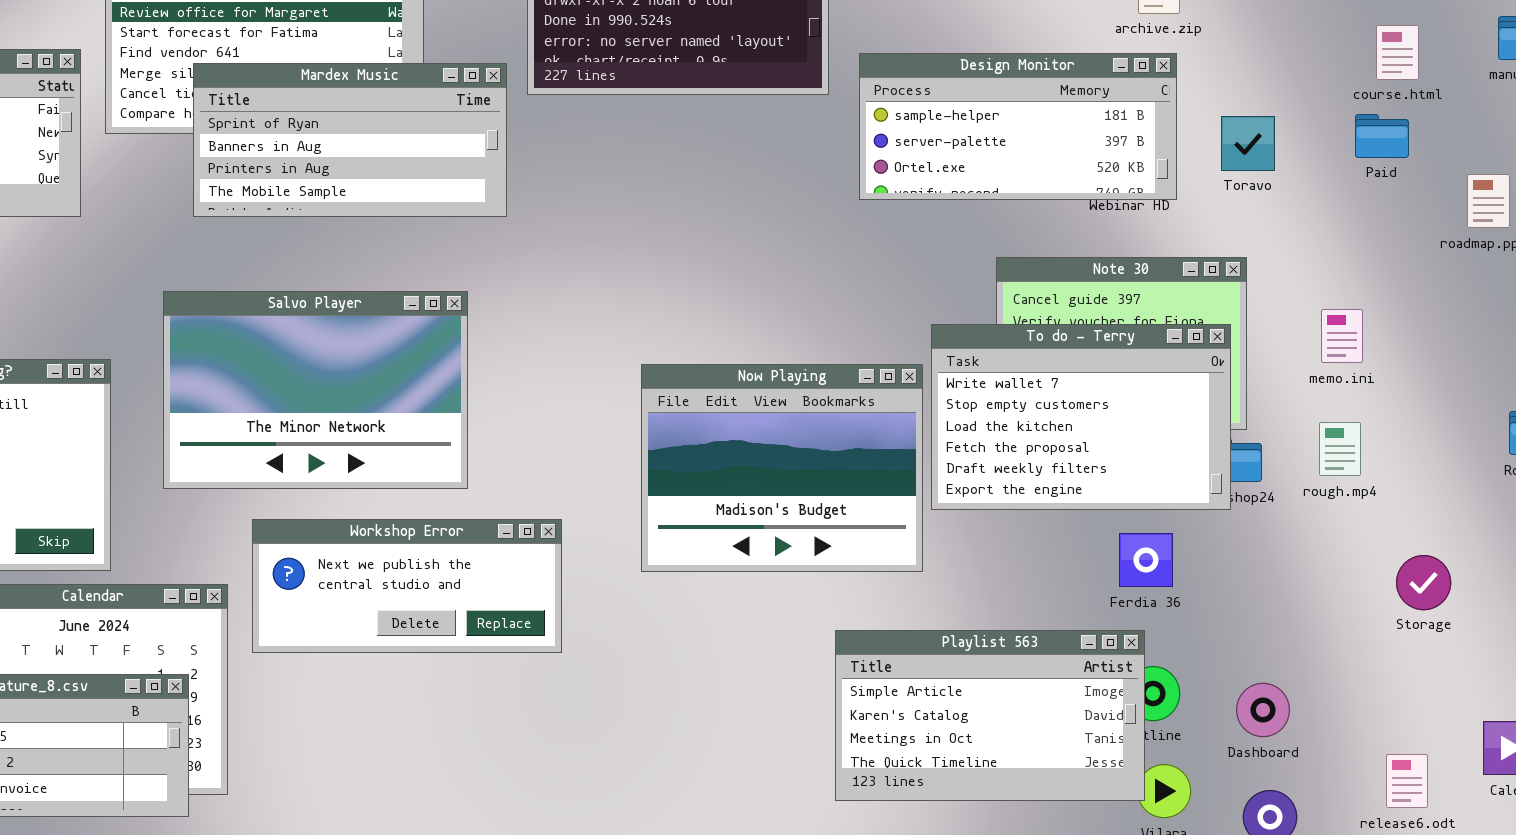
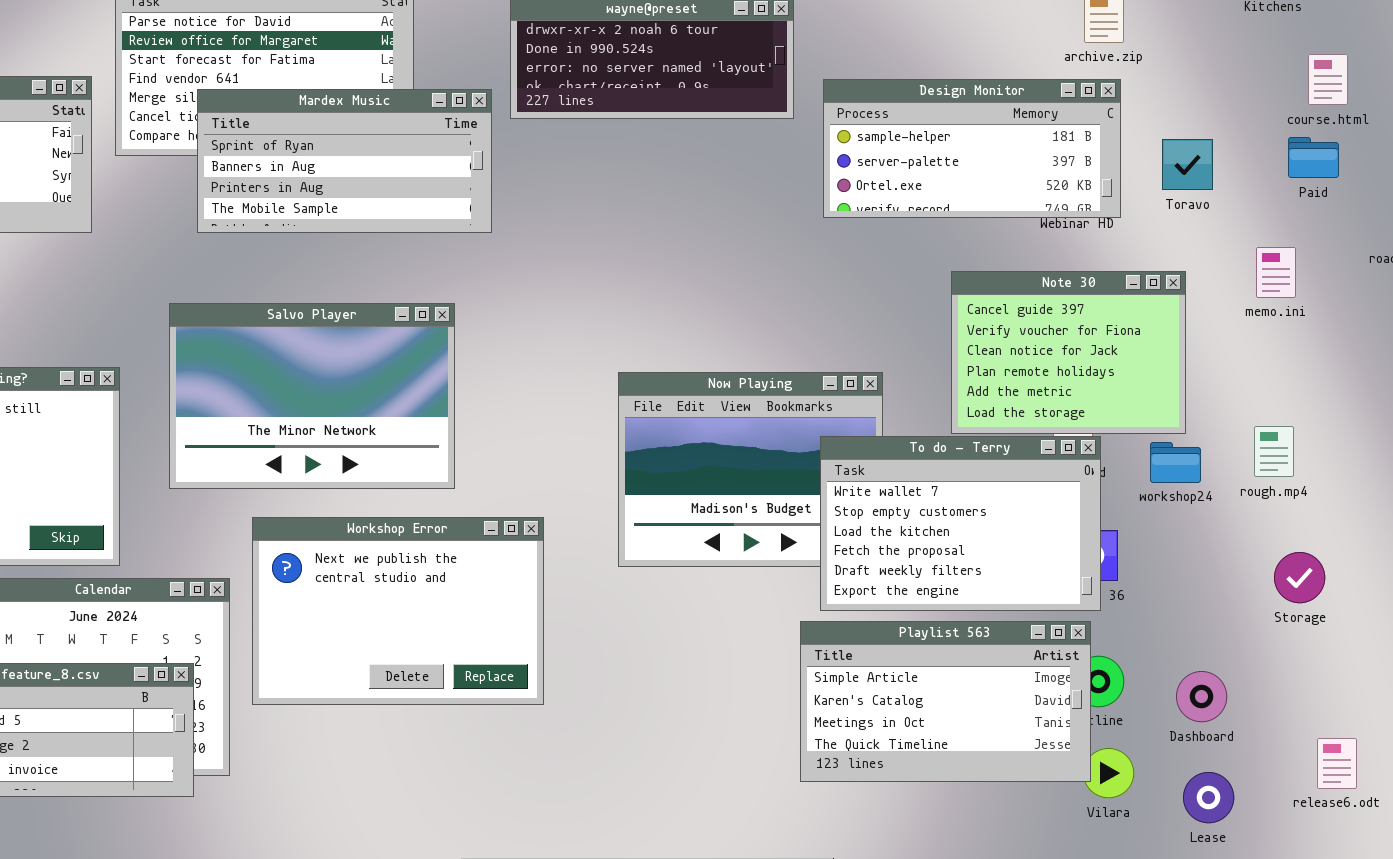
memo.ini: [1321,309,1363,363] -> [1256,247,1296,298], moved
To do - Terry: [931,324,1231,510] -> [820,436,1101,611], moved
Workshop Error: [252,519,562,653] -> [252,517,544,705], resized
Storage: [1396,555,1451,610] -> [1274,552,1325,603], moved

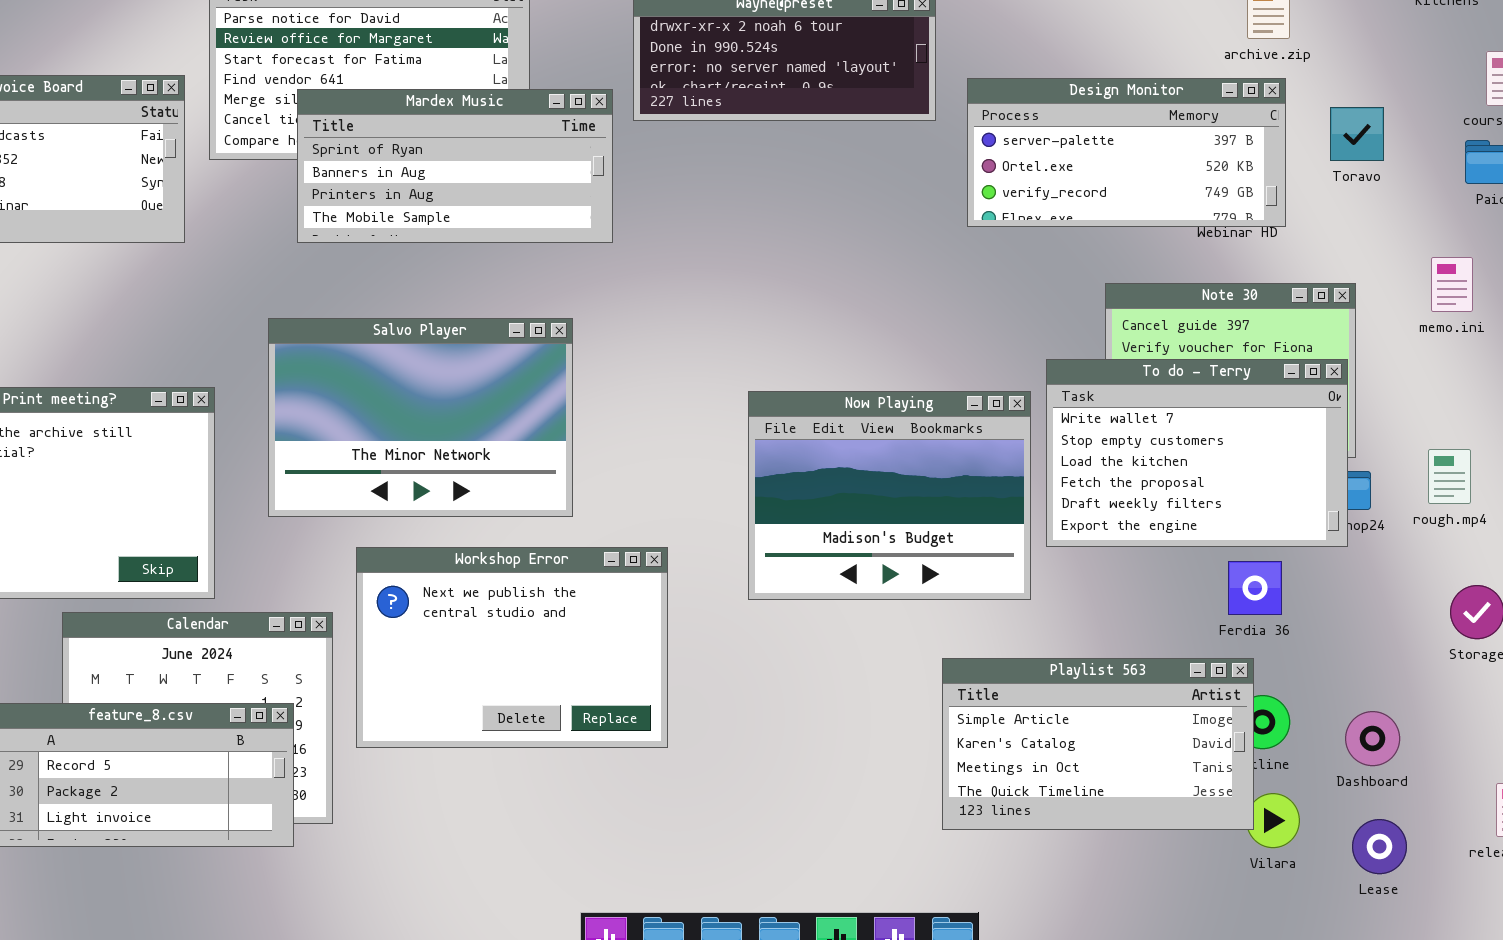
Design Monitor: [823,79,1121,218] -> [967,78,1286,227], scrolled down 1 row
Toravo: [1162,139,1213,190] -> [1330,107,1384,161], moved
To do - Terry: [820,436,1101,611] -> [1046,359,1348,547], moved

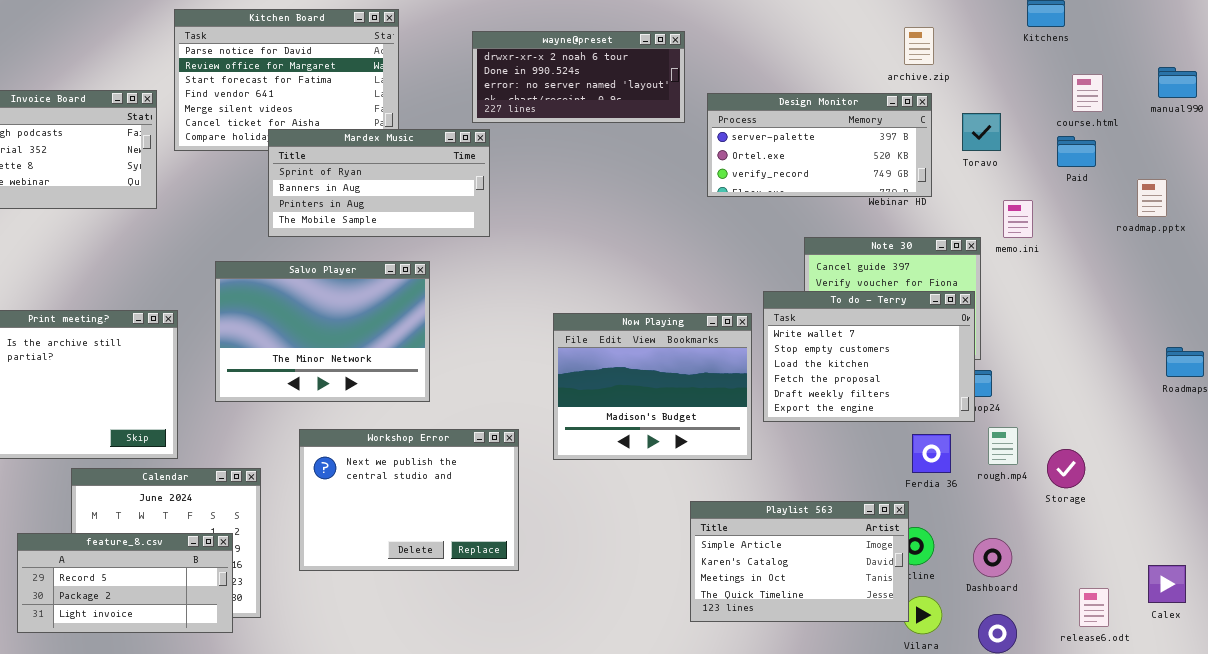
Mardex Music: [297,89,613,243] -> [268,129,490,237], moved
memo.ini: [1431,257,1473,312] -> [1003,200,1033,238], moved
rough.mp4: [1428,449,1471,504] -> [988,427,1018,465], moved
Workshop Error: [356,547,668,748] -> [299,429,519,571], moved
Ferdia 36: [1228,561,1282,615] -> [912,434,951,473], moved

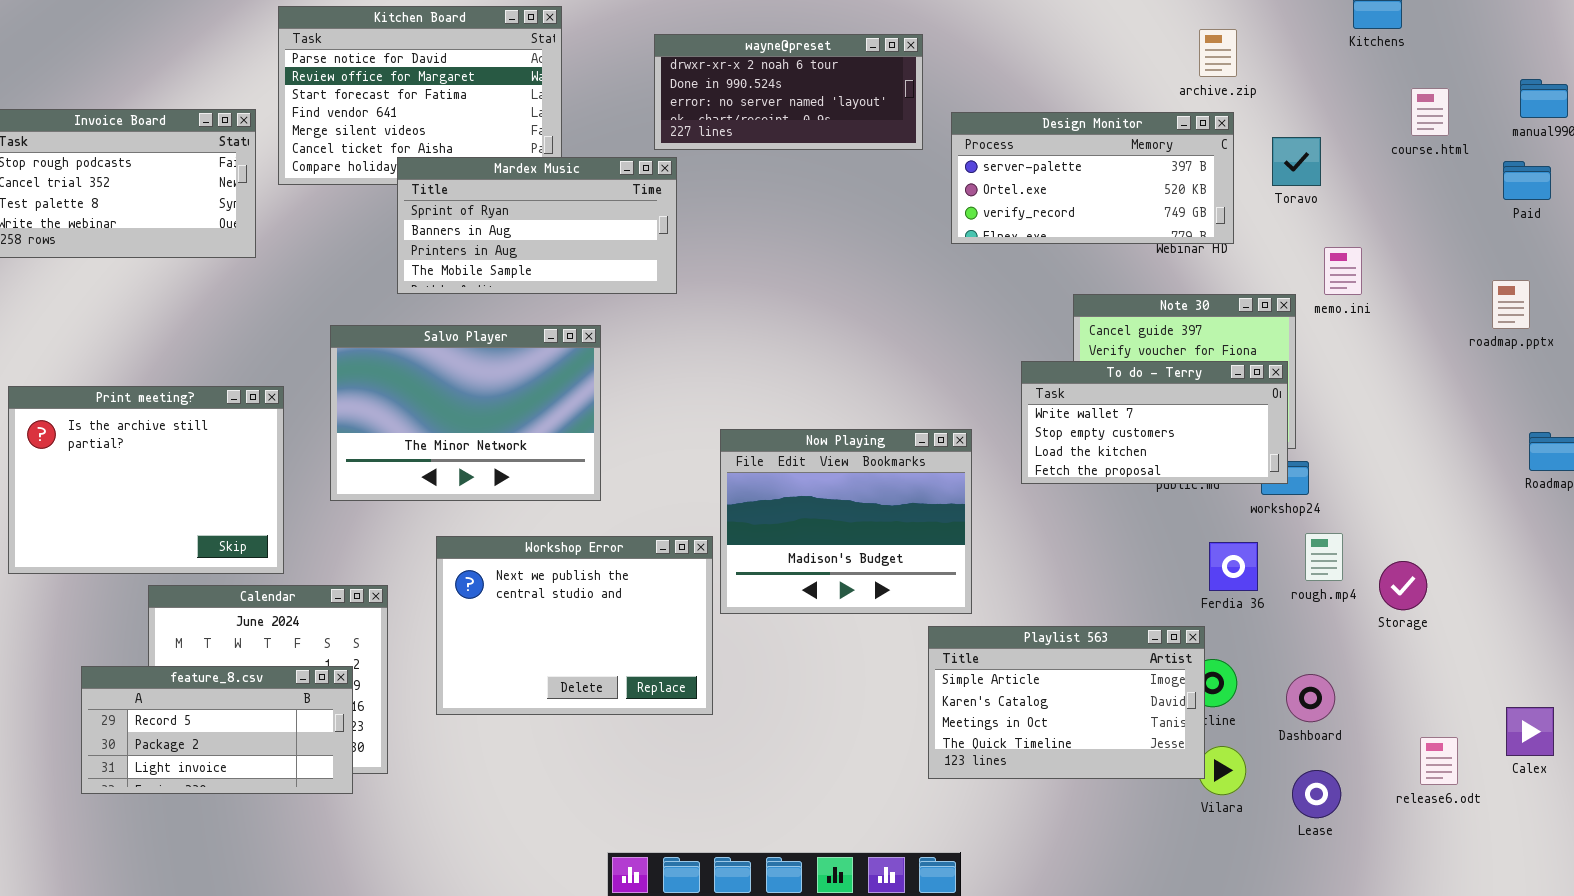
Paid: [1057,136,1096,167] -> [1503,161,1551,200], moved
roadmap.pptx: [1137,179,1167,217] -> [1492,280,1530,329], moved
To do - Terry: [763,291,975,422] -> [1021,361,1288,484], resized
Now Playing: [553,313,752,460] -> [720,429,972,614], moved

